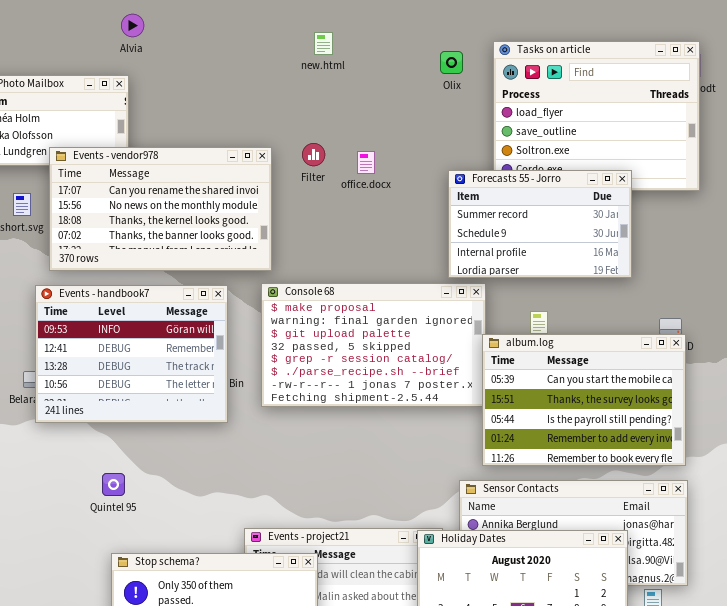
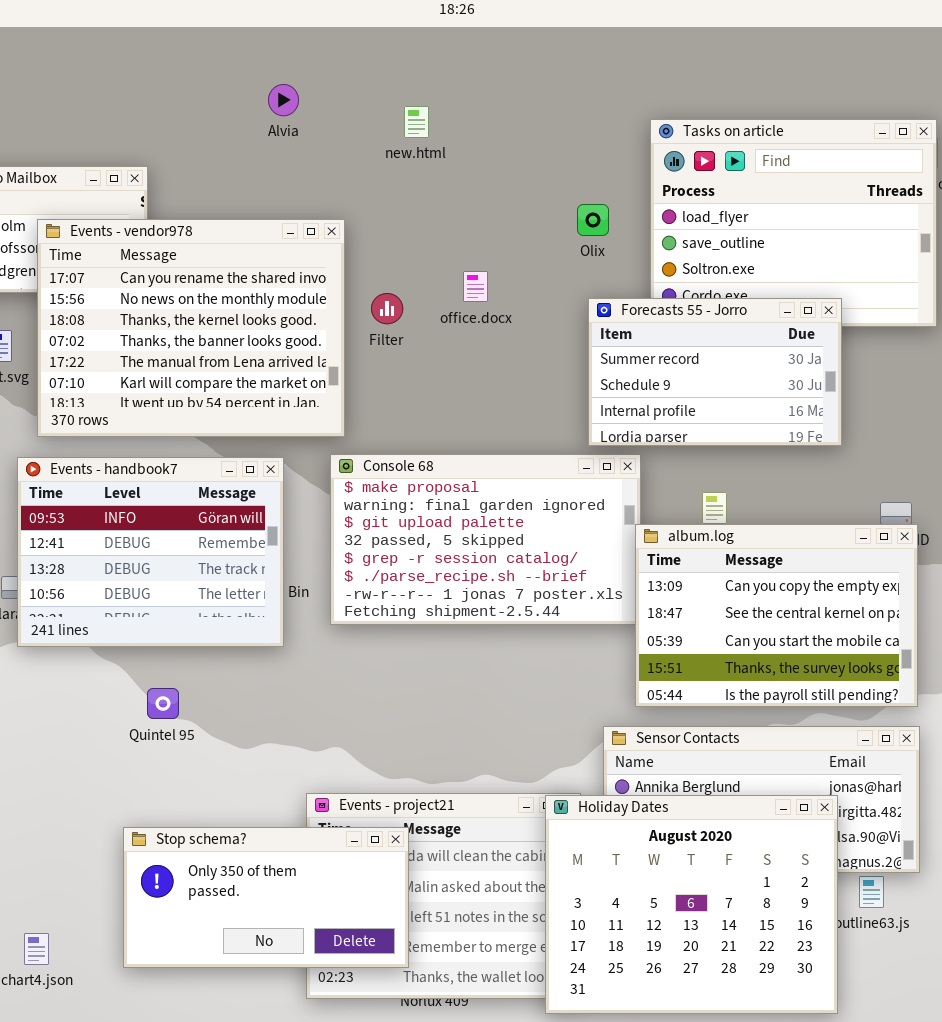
Alvia: [121,14,144,37] -> [268,84,299,116], moved
Olix: [440,51,463,74] -> [577,204,609,236], moved
Filter: [302,143,325,166] -> [371,293,403,324], moved
Events - vendor978: [49,147,272,271] -> [37,219,345,437], resized
album.log: [482,334,686,466] -> [635,524,918,707], scrolled up 2 rows
Quintel 95: [102,473,125,496] -> [147,688,179,719], moved

